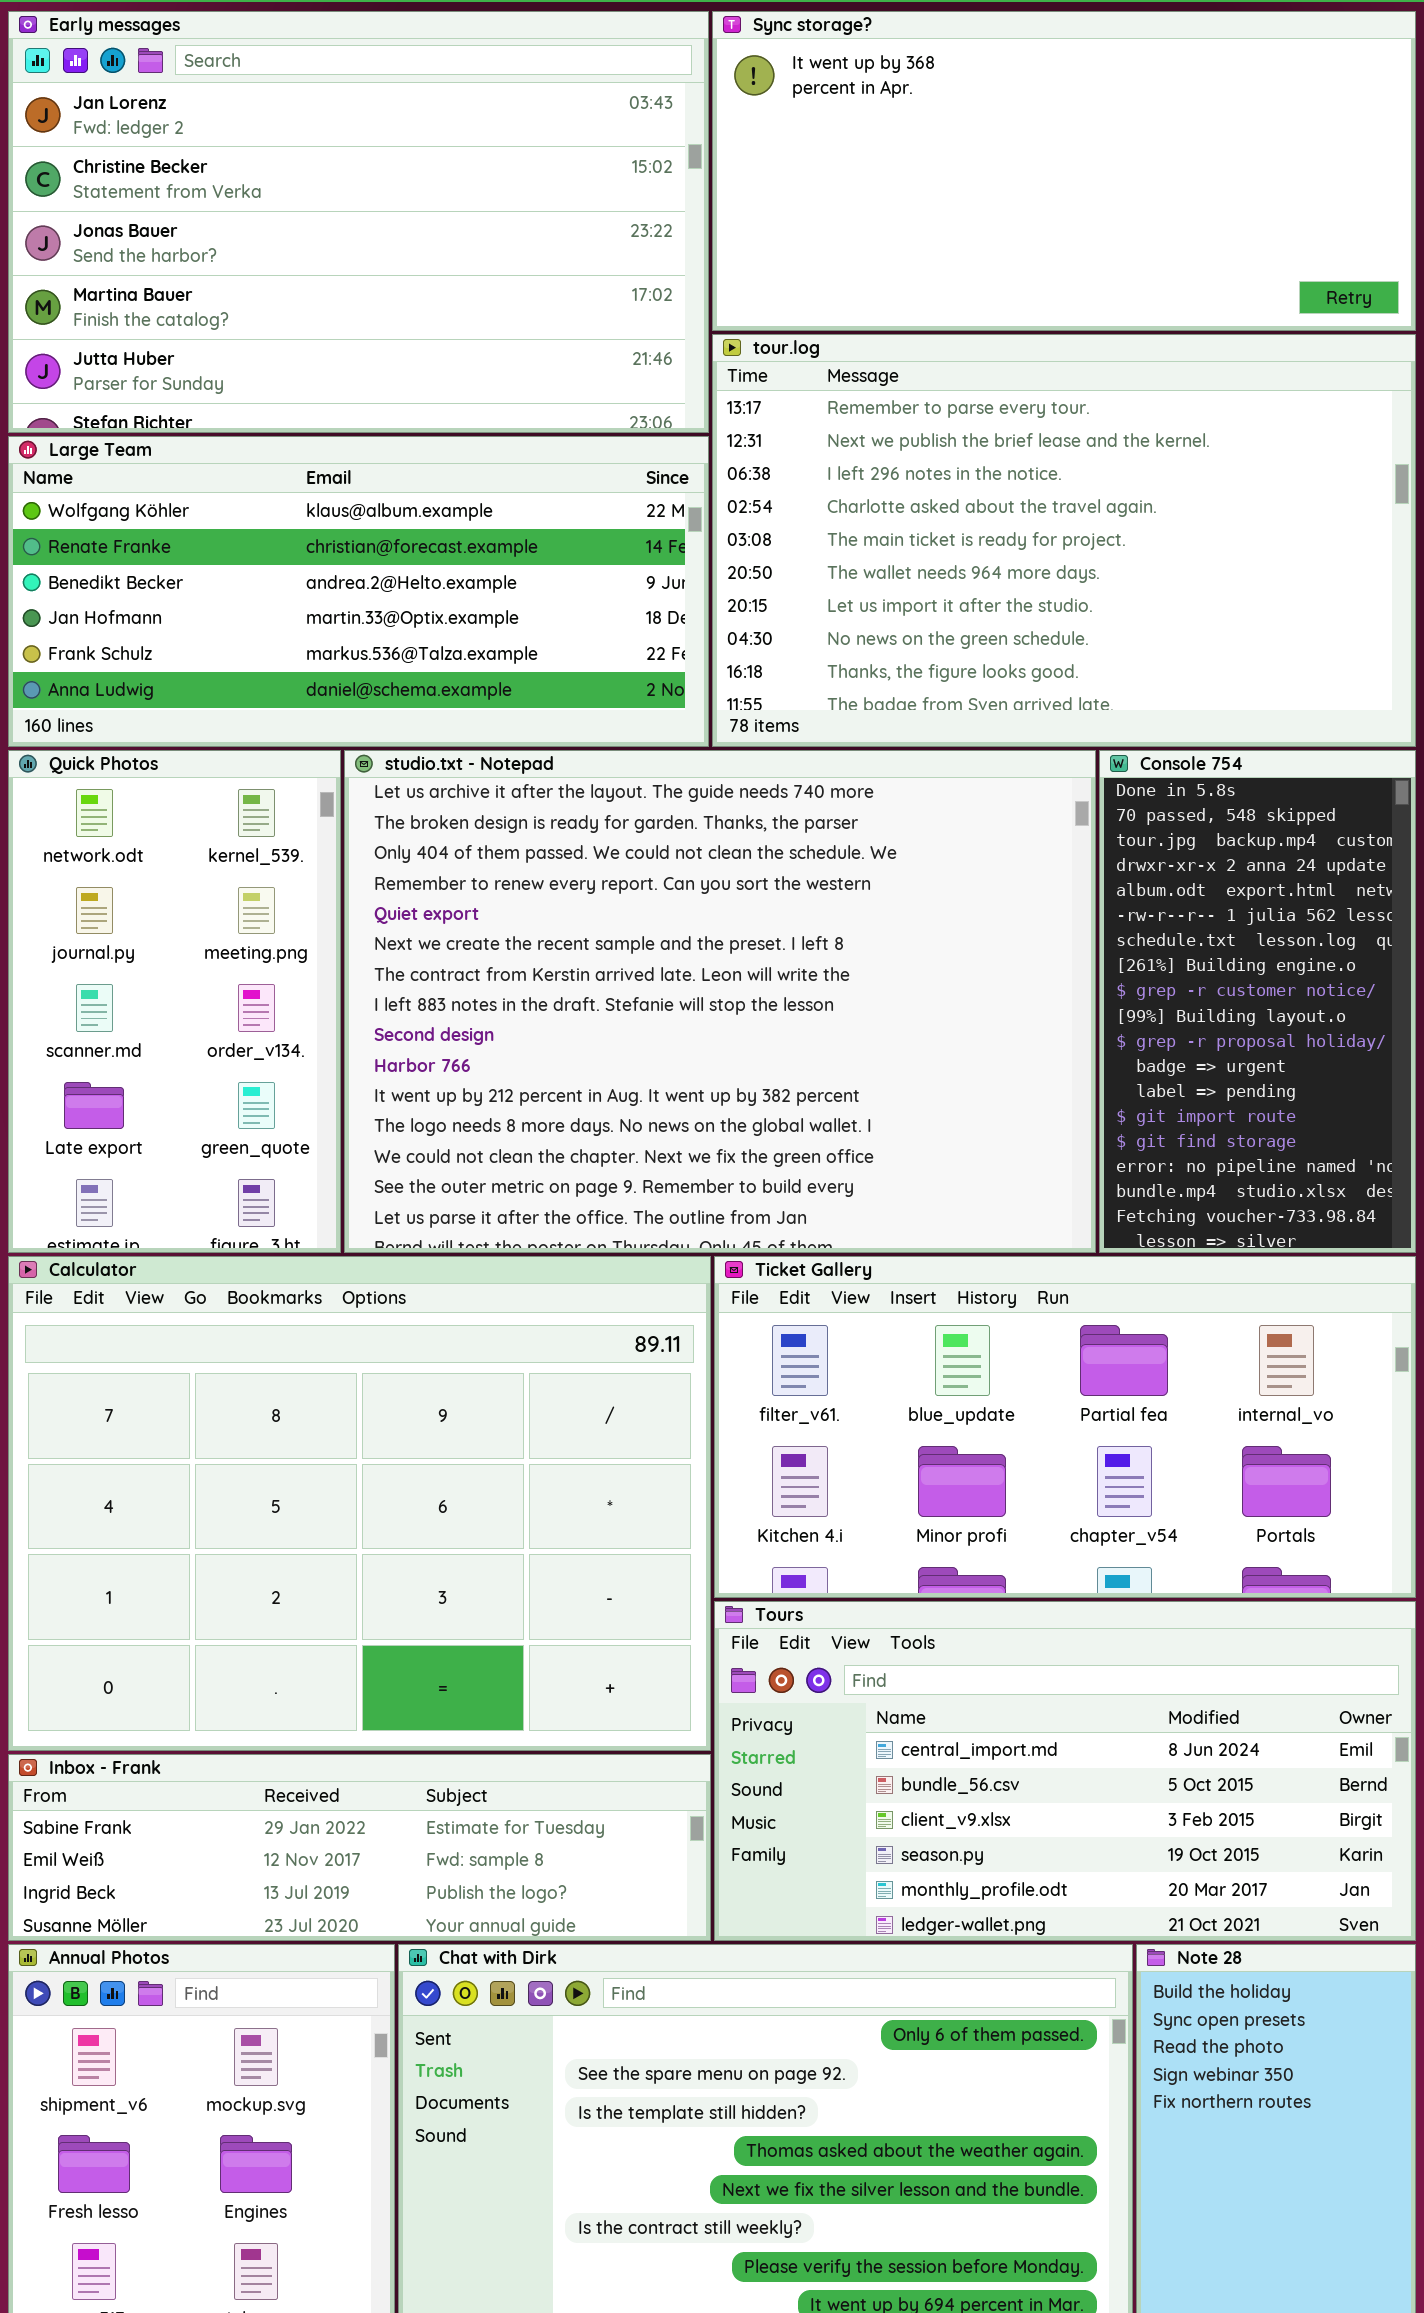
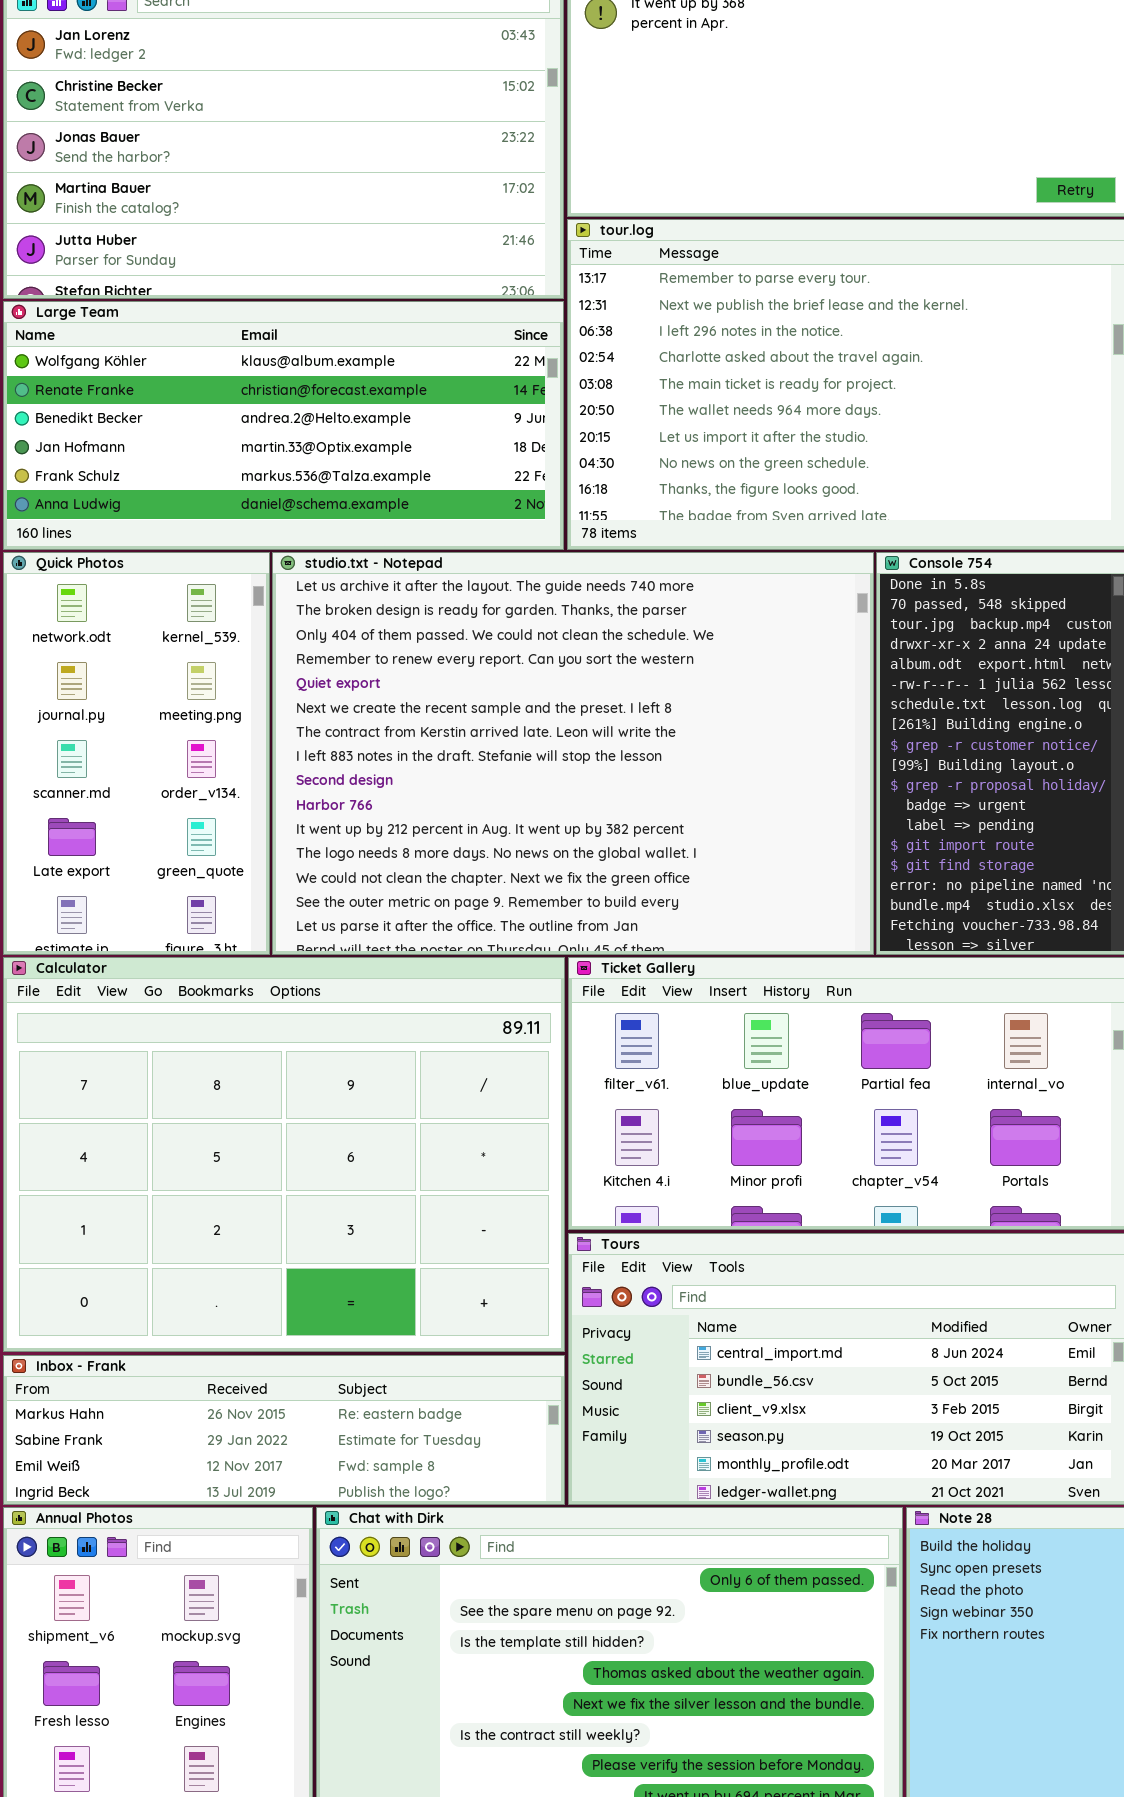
Inbox - Frank: [8,1754,711,1941] -> [3,1355,565,1505], scrolled up 1 row

